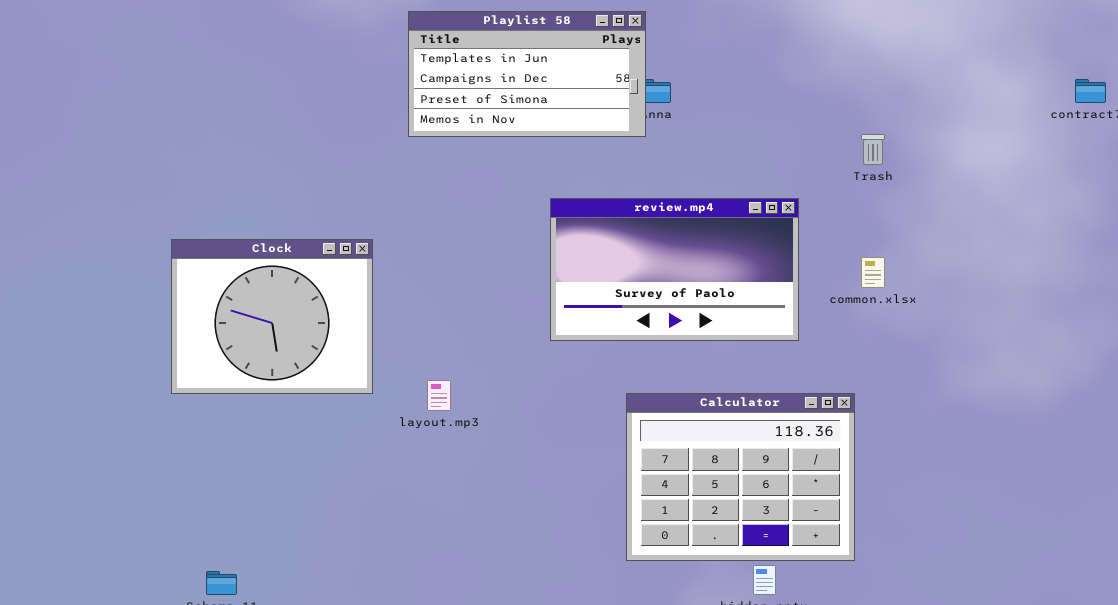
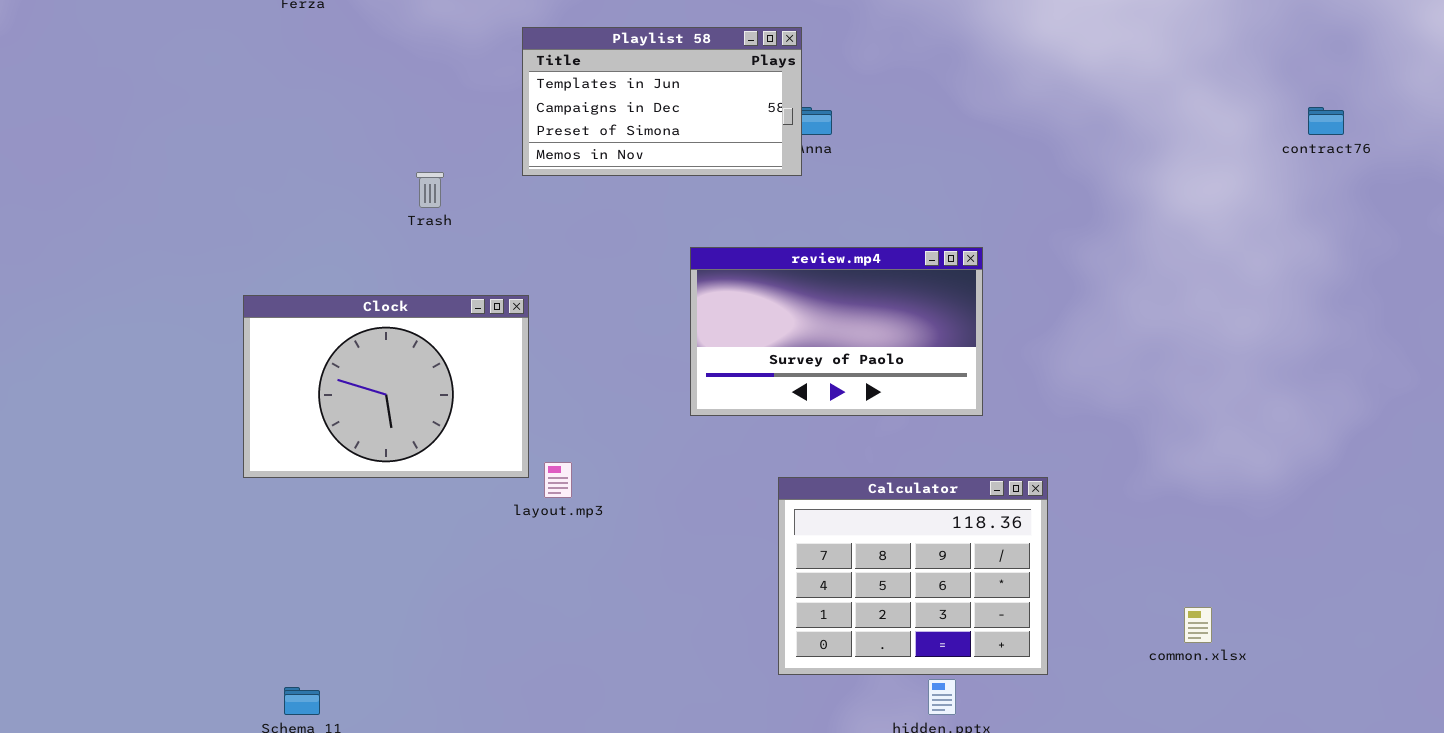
Trash: [861,134,885,165] -> [416,172,444,208], moved
Clock: [171,239,373,394] -> [243,295,529,478], resized
common.xlsx: [861,257,885,288] -> [1184,607,1212,643], moved

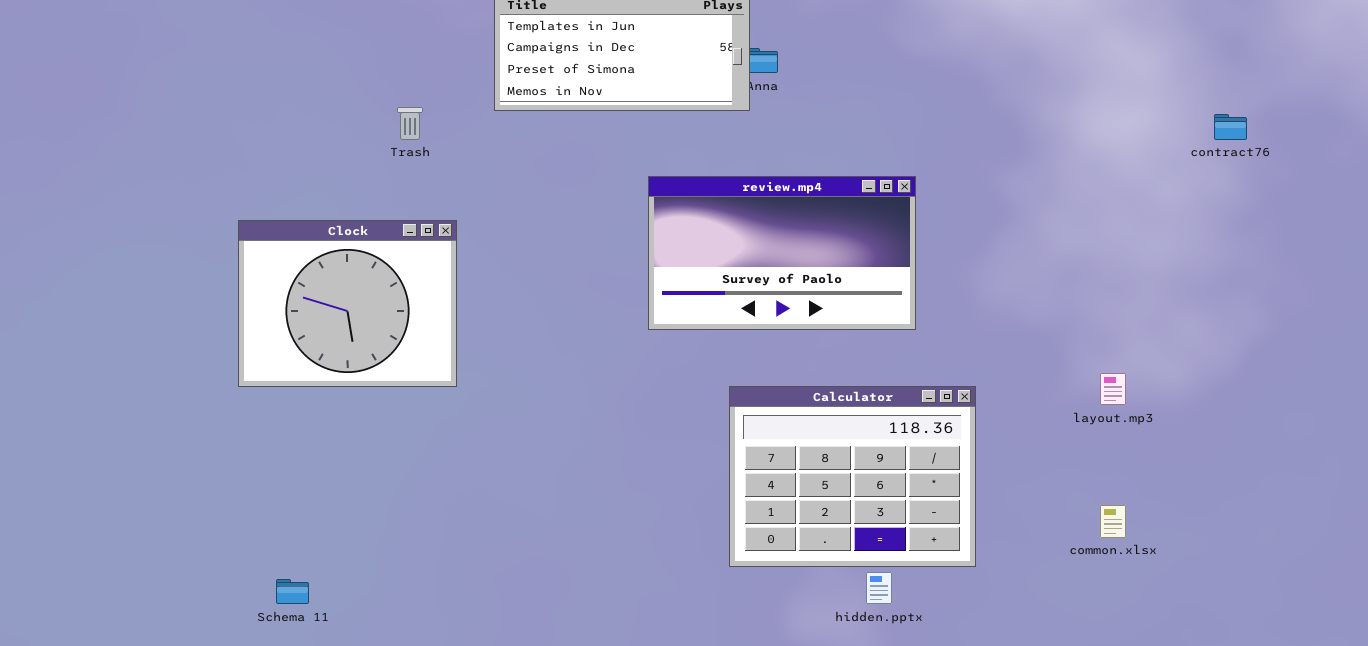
contract76: [1308,107,1344,135] -> [1214,114,1247,140], moved
Clock: [243,295,529,478] -> [238,220,457,387], resized
layout.mp3: [544,462,572,498] -> [1100,373,1126,405], moved

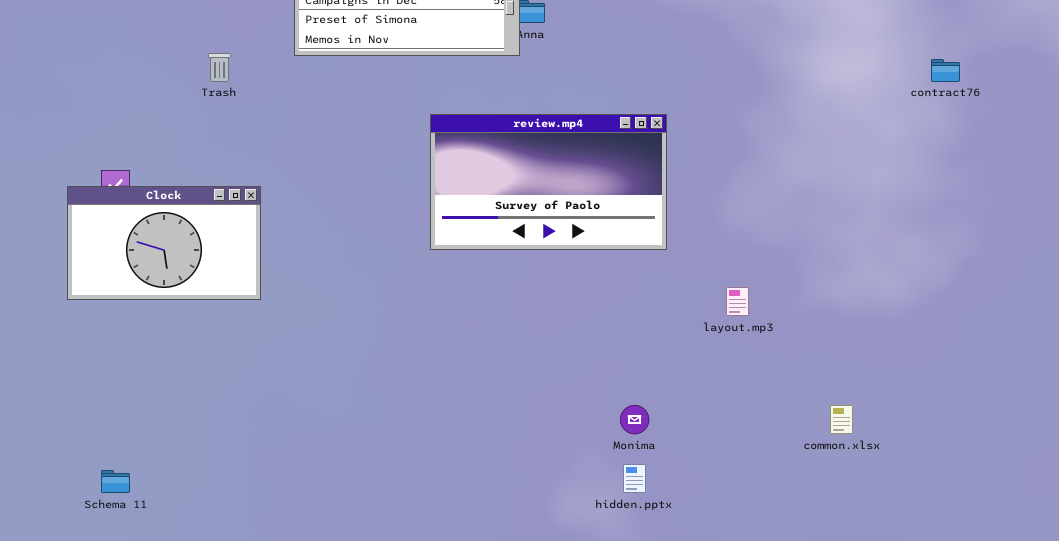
Clock: [238,220,457,387] -> [67,186,261,300], resized
layout.mp3: [1100,373,1126,405] -> [726,287,749,316], moved
Calculator: [729,386,976,567] -> none, closed

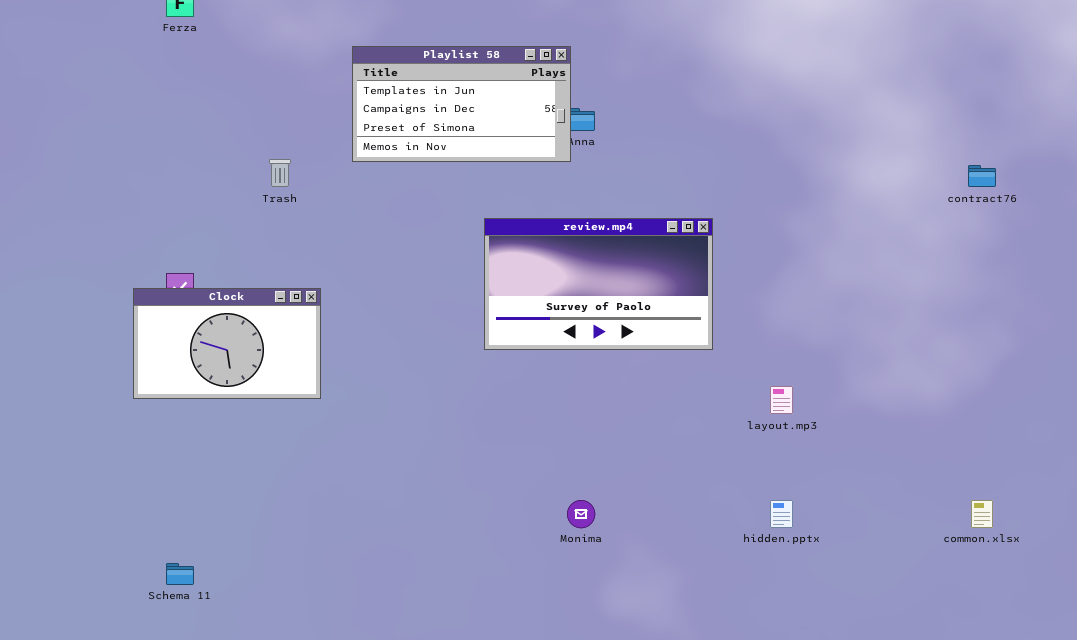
Monima: [620,405,649,434] -> [567,500,595,528], moved
common.xlsx: [830,405,853,434] -> [971,500,993,528], moved
hidden.pptx: [623,464,646,493] -> [770,500,793,528], moved

